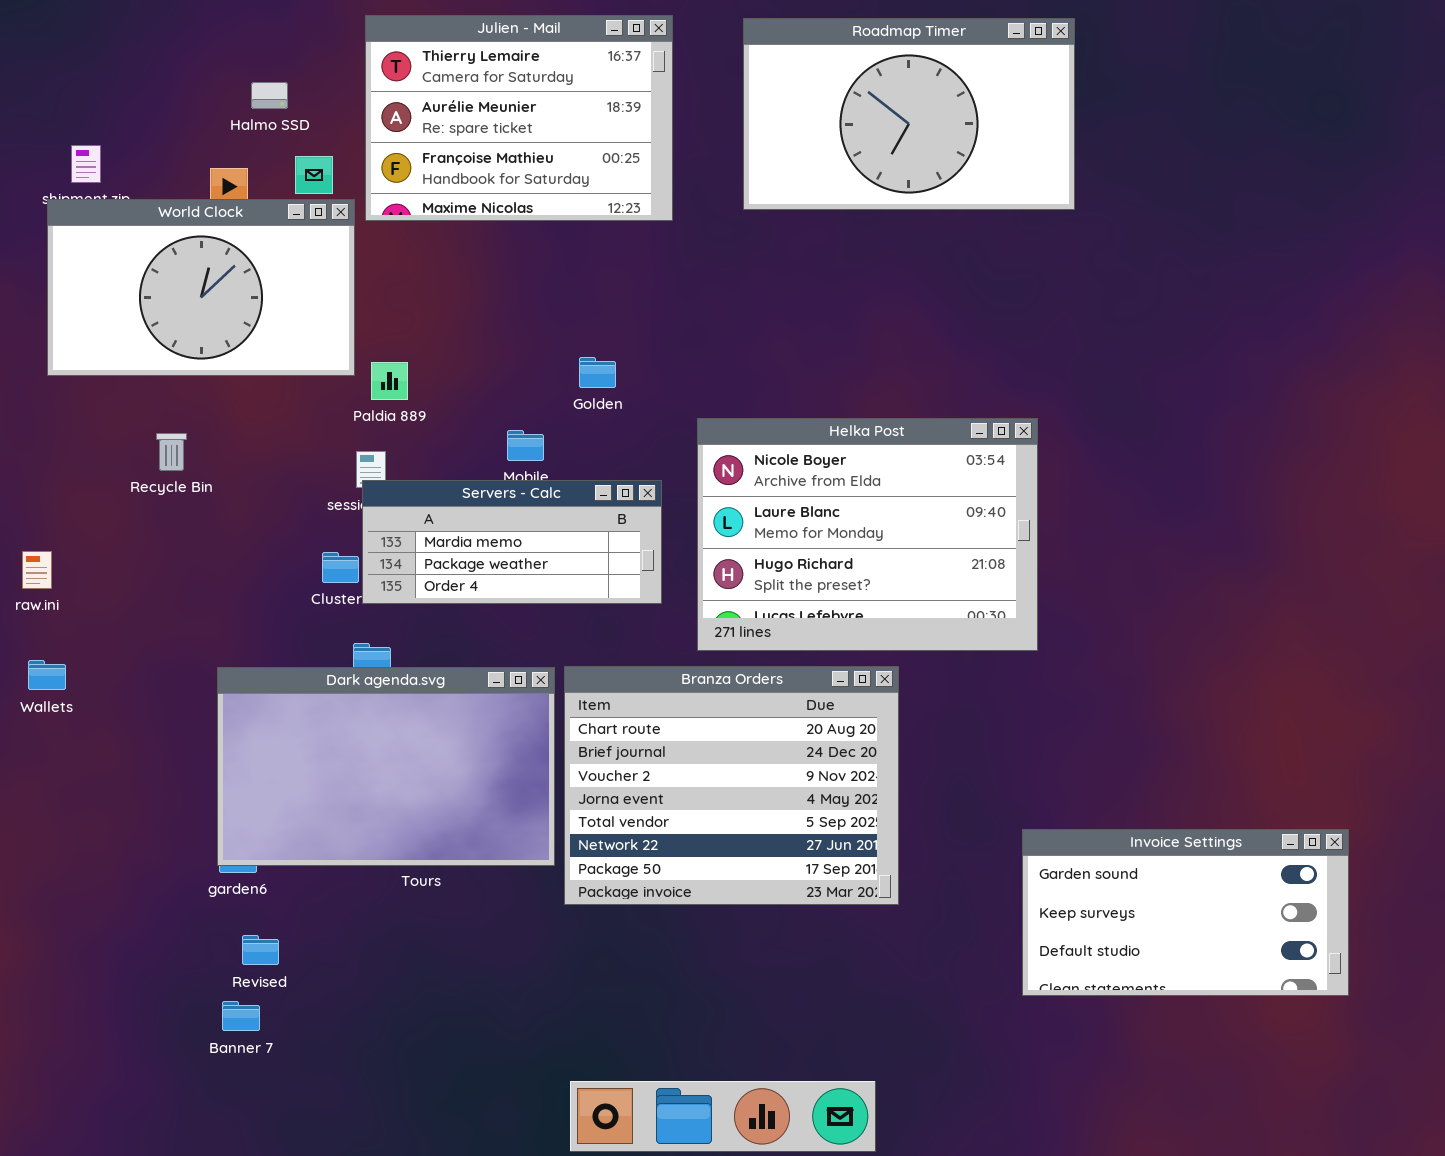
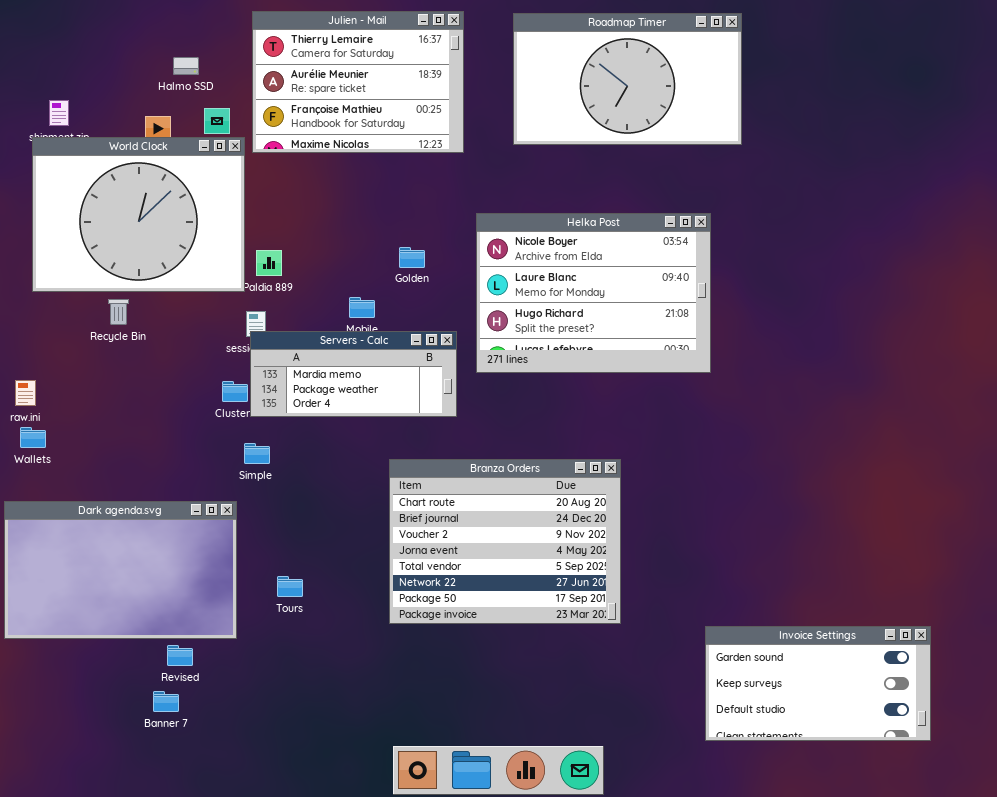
World Clock: [47,199,355,376] -> [32,137,245,292], resized
Helka Post: [697,418,1038,651] -> [476,213,711,373], moved
Wallets: [28,660,66,690] -> [20,427,46,448], moved
Dark agenda.svg: [217,667,555,866] -> [4,501,237,639], moved
Invoice Settings: [1022,829,1349,996] -> [705,626,931,741], moved

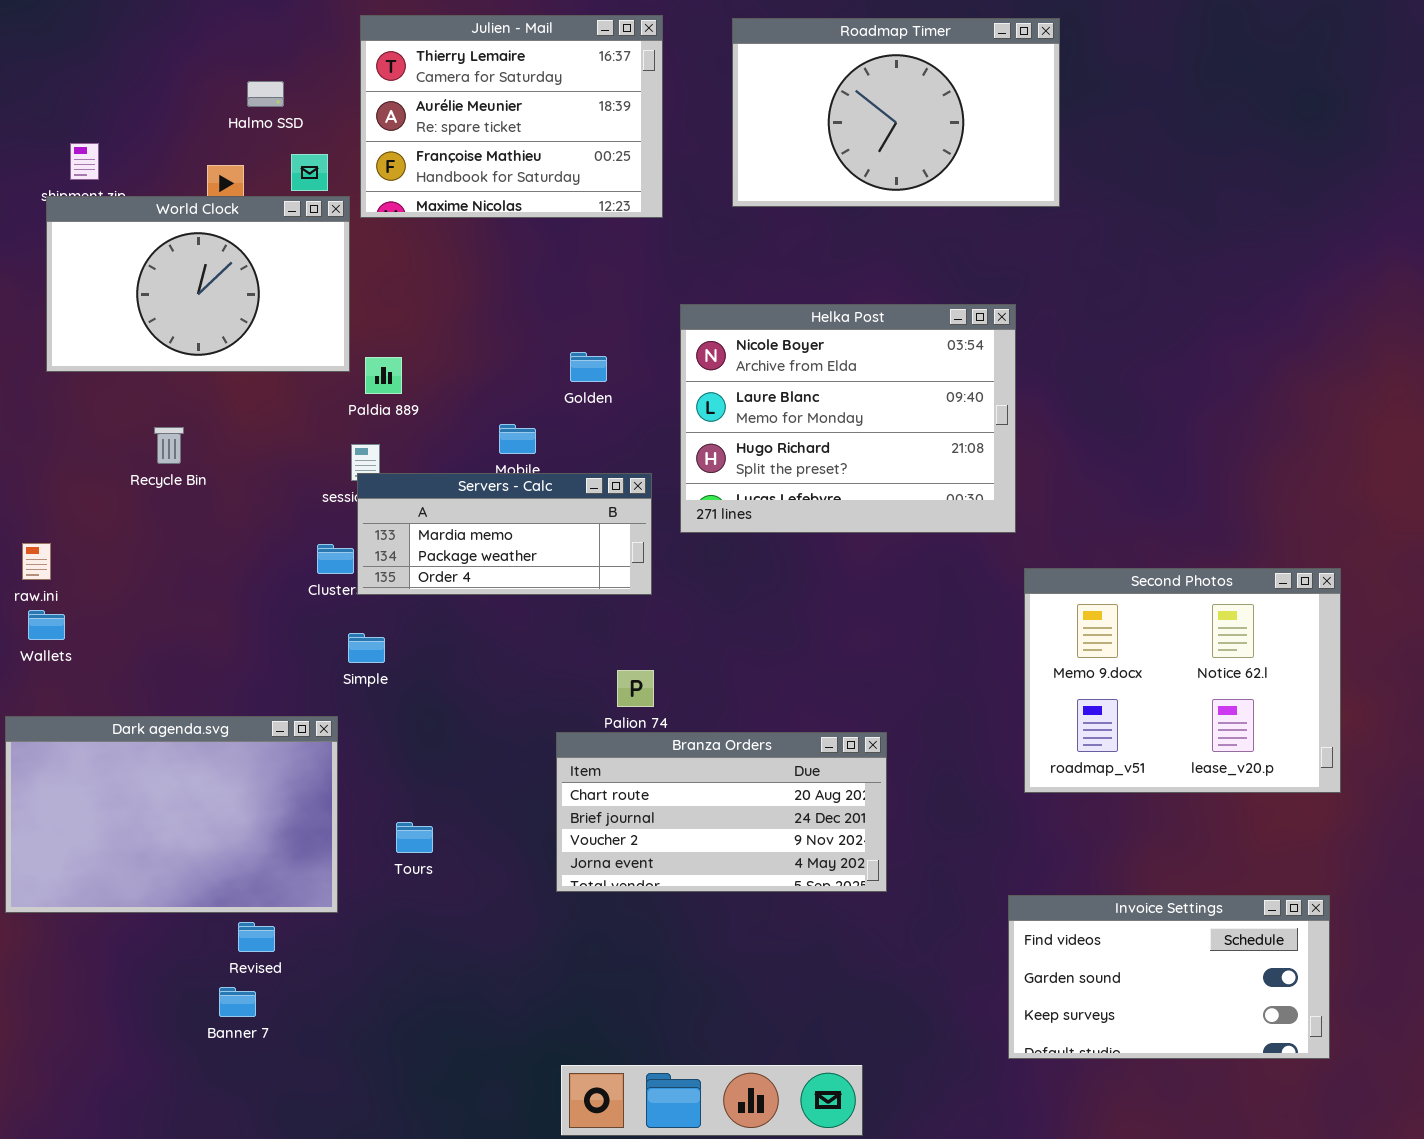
World Clock: [32,137,245,292] -> [46,196,350,372], resized
Second Photos: none -> [1024,568,1341,793], opened
Branza Orders: [389,459,621,624] -> [556,732,887,892], resized
Invoice Settings: [705,626,931,741] -> [1008,895,1330,1059], scrolled up 1 row

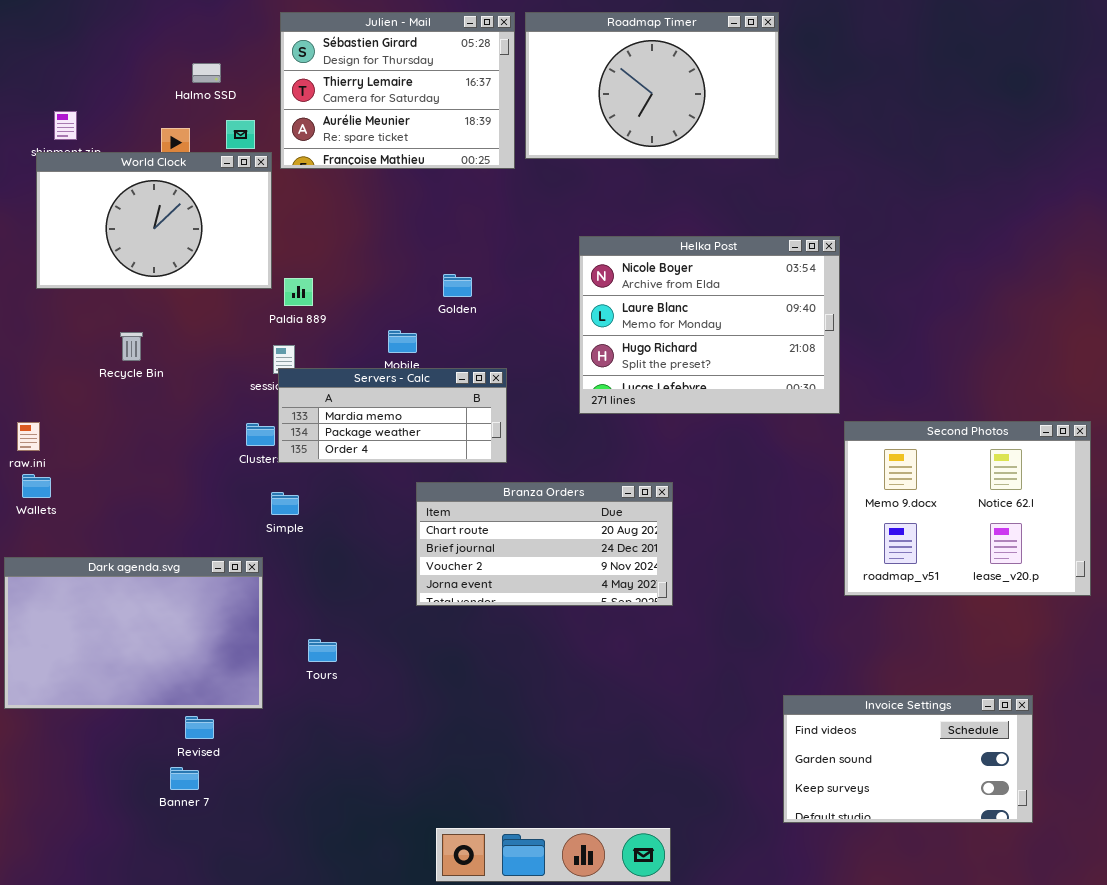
Julien - Mail: [360,15,663,218] -> [280,12,515,169], scrolled up 1 row
Roadmap Timer: [732,18,1060,207] -> [525,12,779,159], moved
Helka Post: [680,304,1016,533] -> [579,236,840,414], moved
Second Photos: [1024,568,1341,793] -> [844,421,1091,596], moved
Branza Orders: [556,732,887,892] -> [416,482,673,606], moved

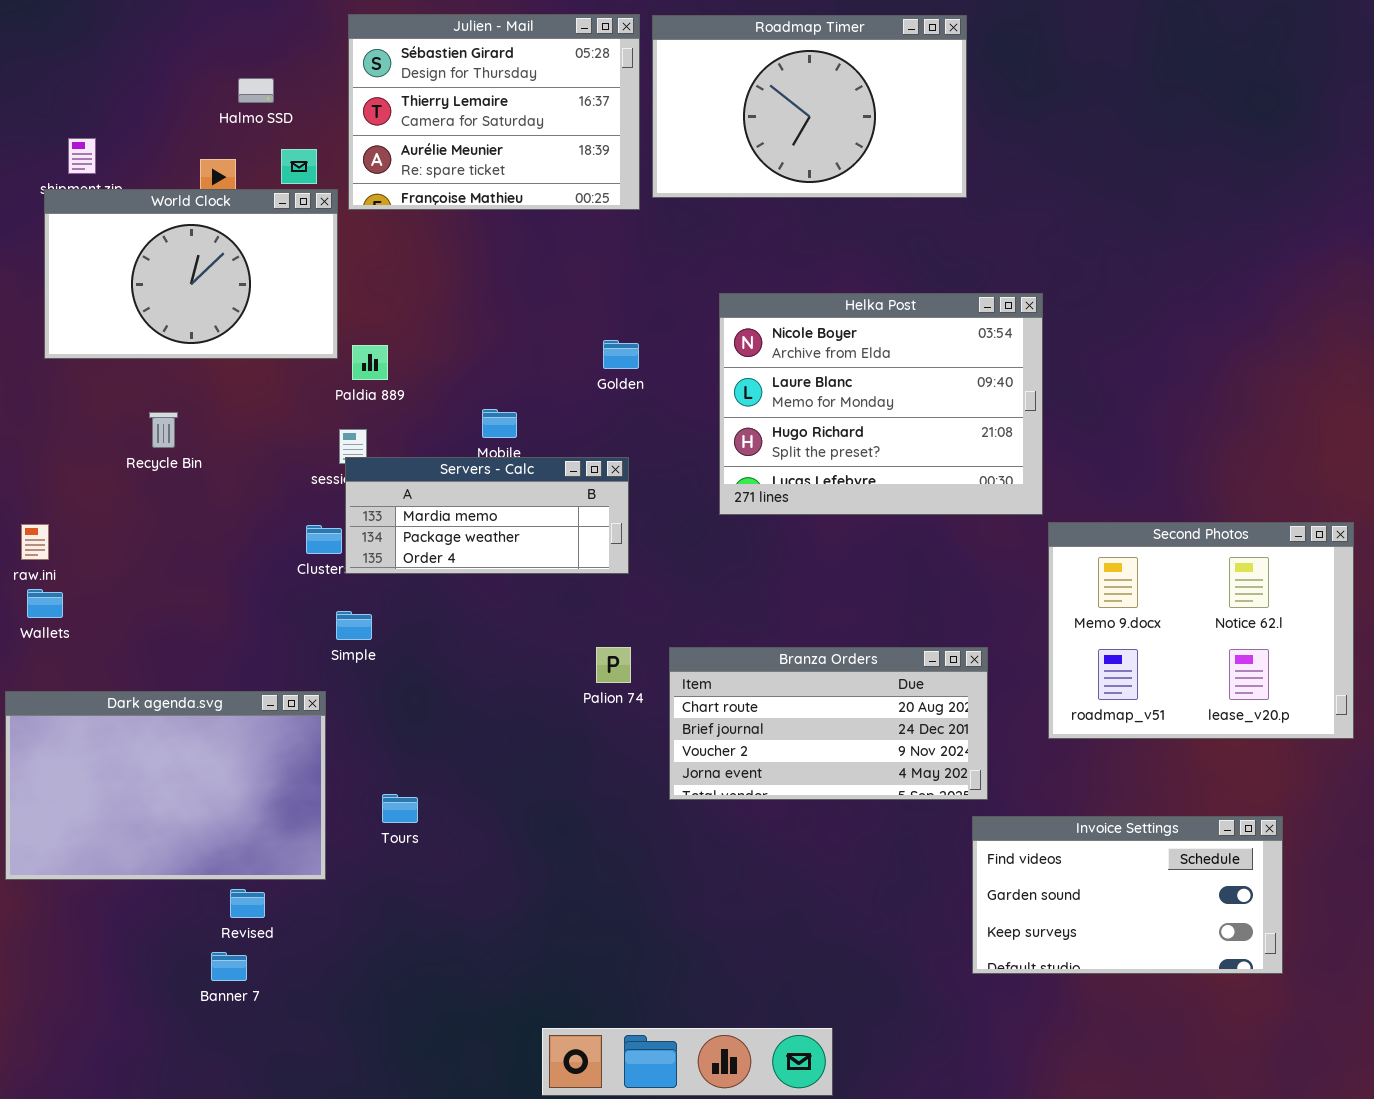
Golden: [443,274,472,297] -> [603,340,639,369], moved
Branza Orders: [416,482,673,606] -> [669,647,988,800], moved
Invoice Settings: [783,695,1033,823] -> [972,816,1283,974], moved

